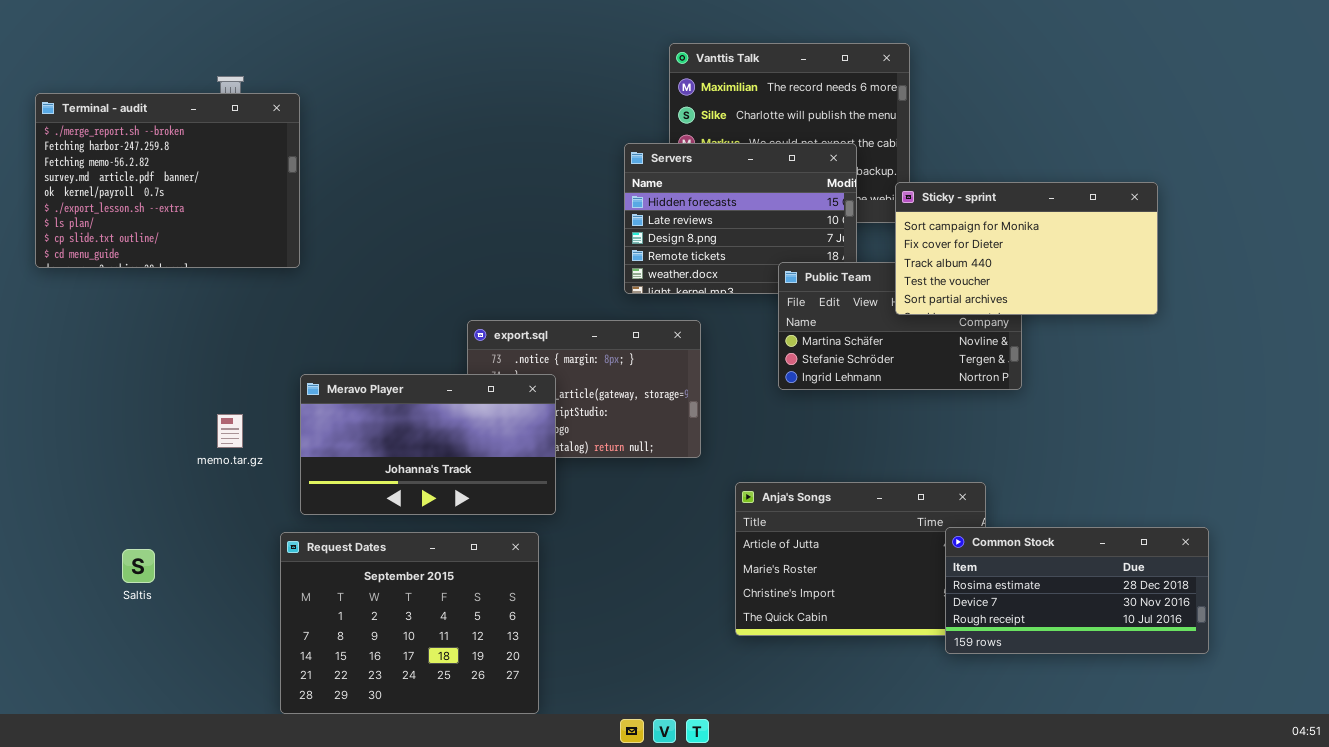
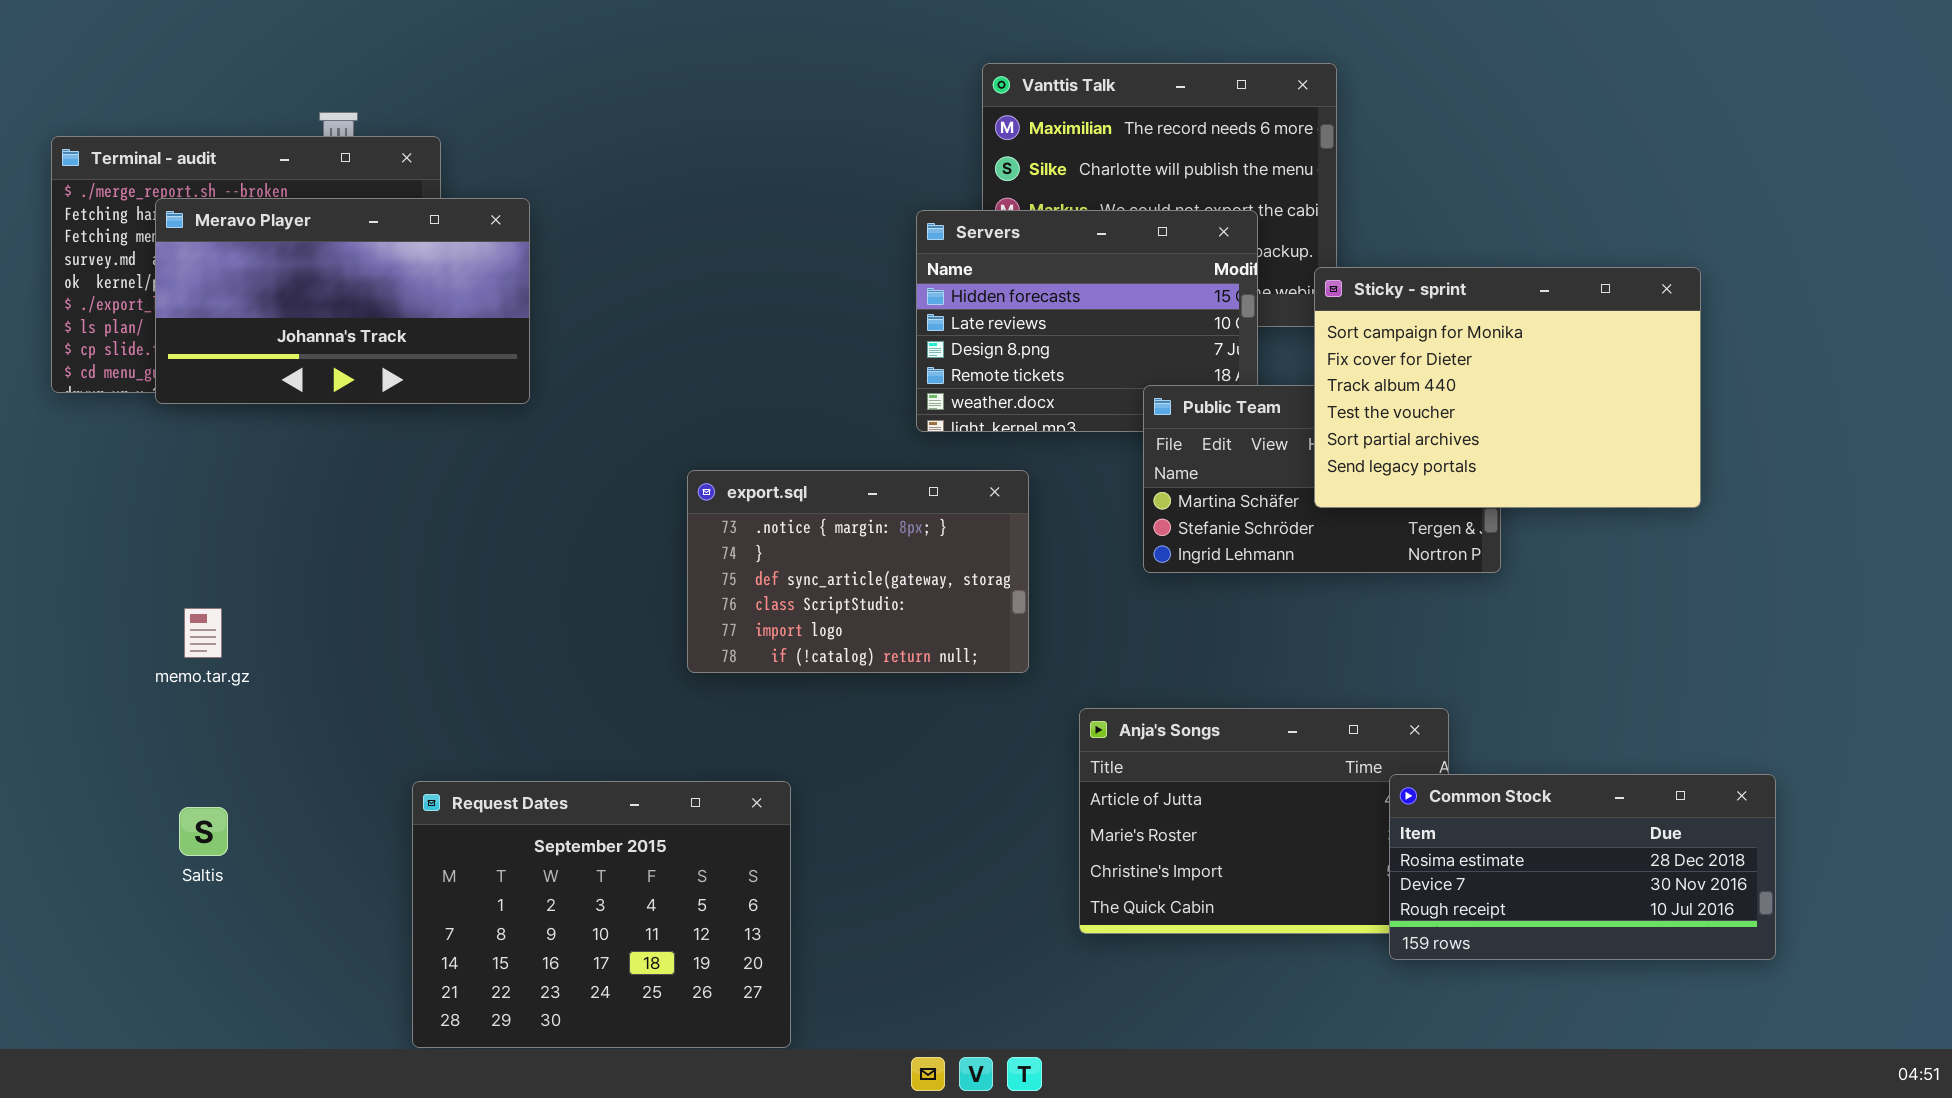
Sticky - sprint: [895,182,1158,315] -> [1314,267,1701,508], resized
Meravo Player: [300,374,556,515] -> [155,198,530,404], moved
memo.tar.gz: [217,414,243,448] -> [184,608,222,658], moved

